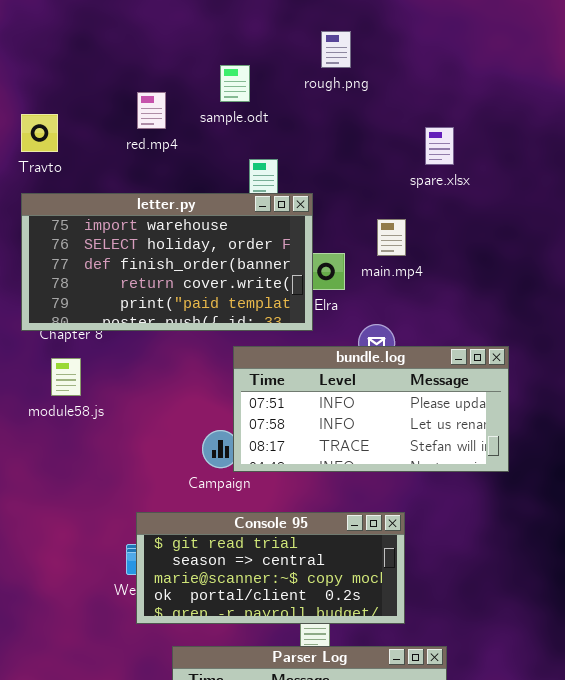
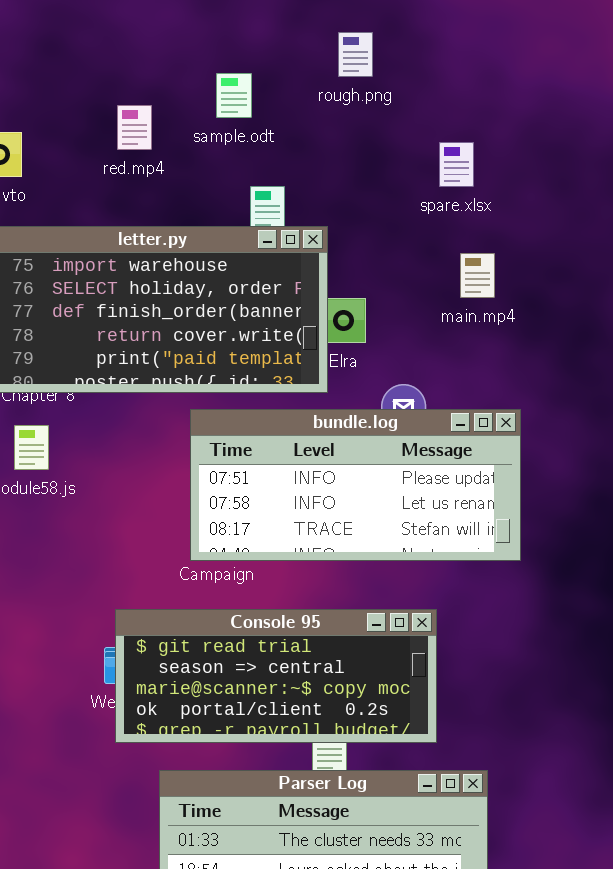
spare.xlsx: [425,127,454,165] -> [439,142,474,187], moved
main.mp4: [377,219,406,256] -> [460,253,495,298], moved
bundle.log: [233,346,509,472] -> [190,409,521,561], moved

